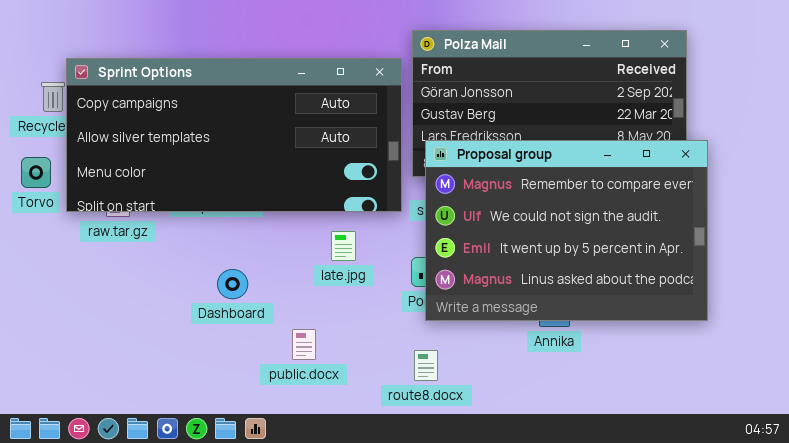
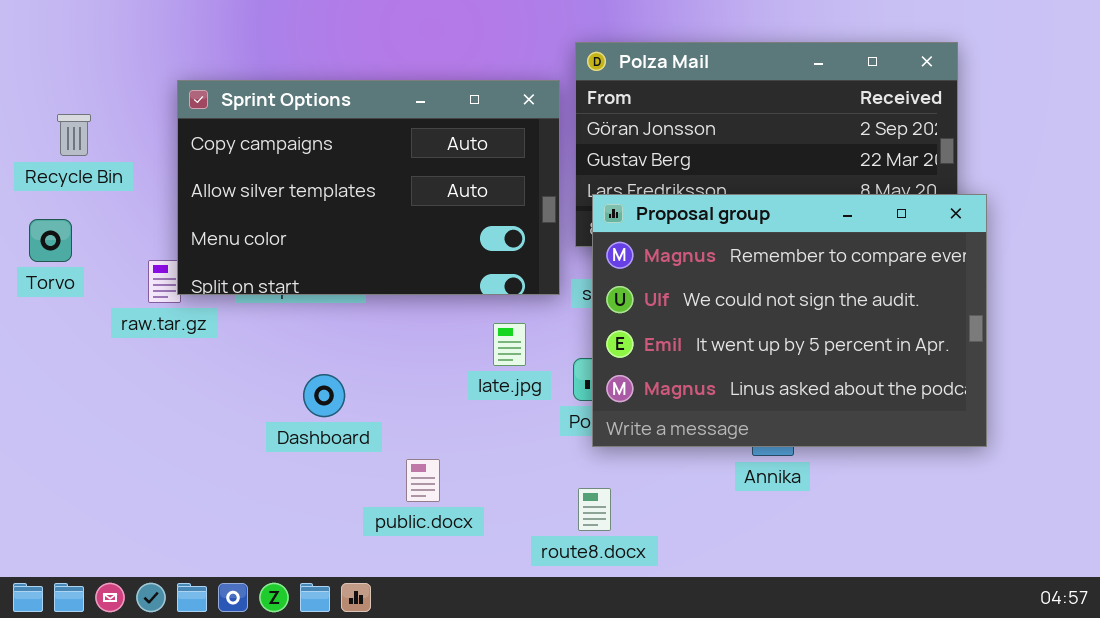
Sprint Options: [66,58,402,212] -> [177,80,560,295], resized
late.jpg: [331,231,356,261] -> [493,323,526,366], moved

